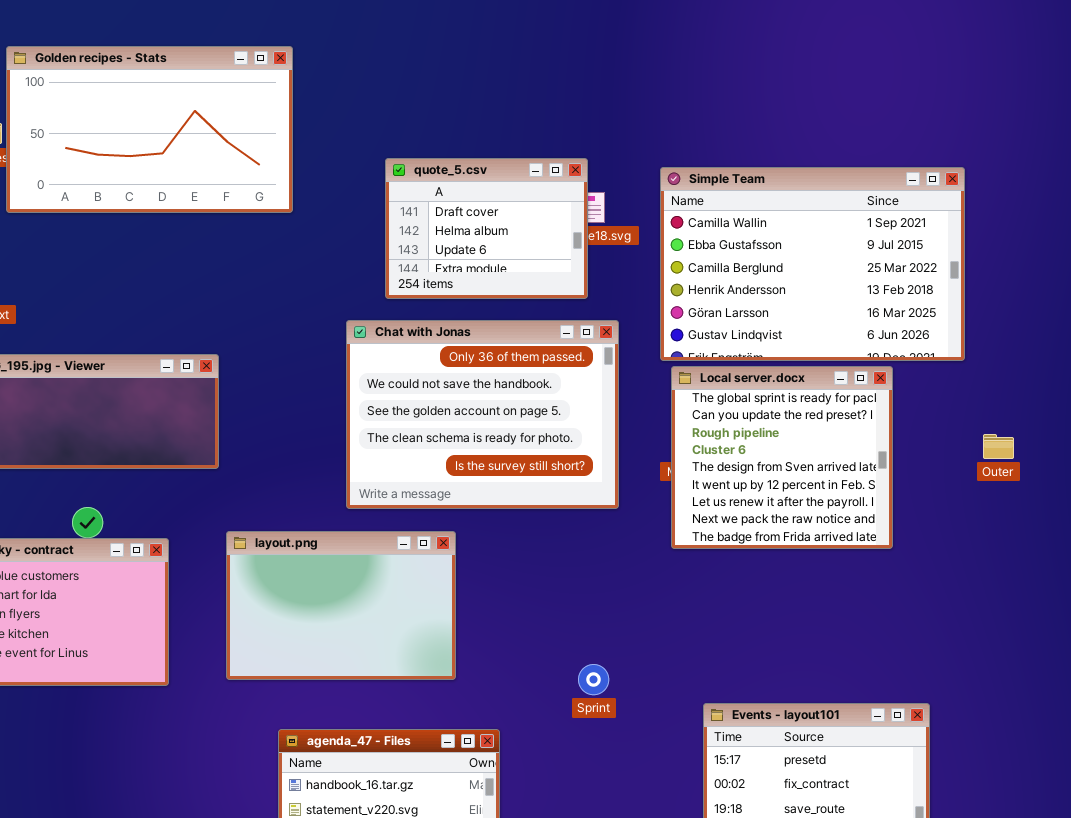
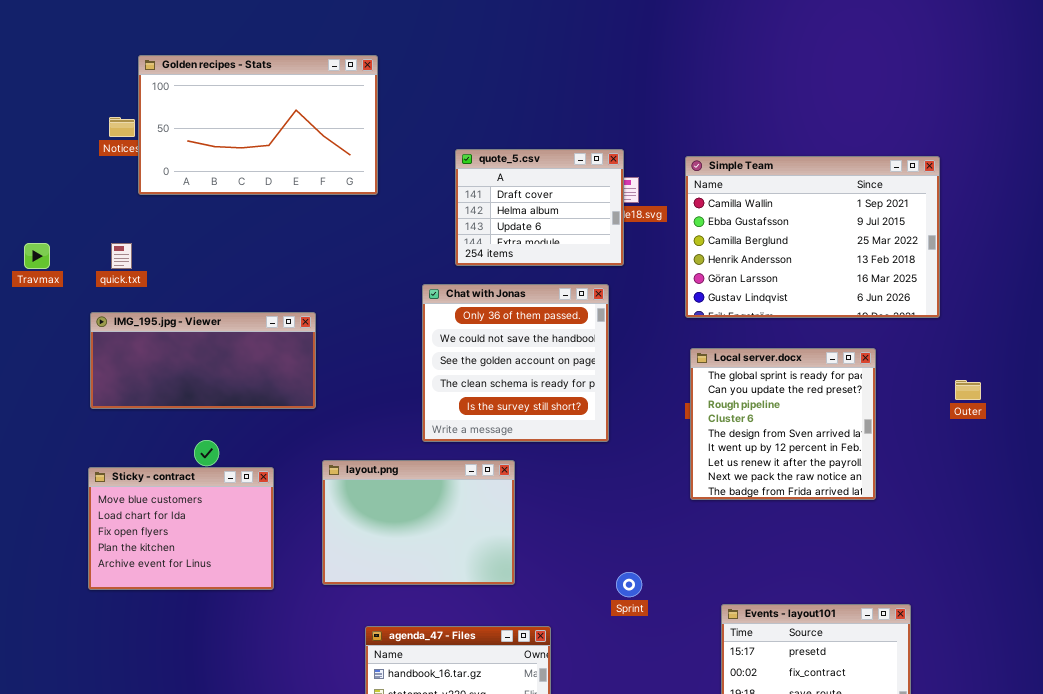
Chat with Jonas: [346,320,619,509] -> [422,284,609,442], resized
Local server.docx: [671,366,893,549] -> [690,348,876,500], moved

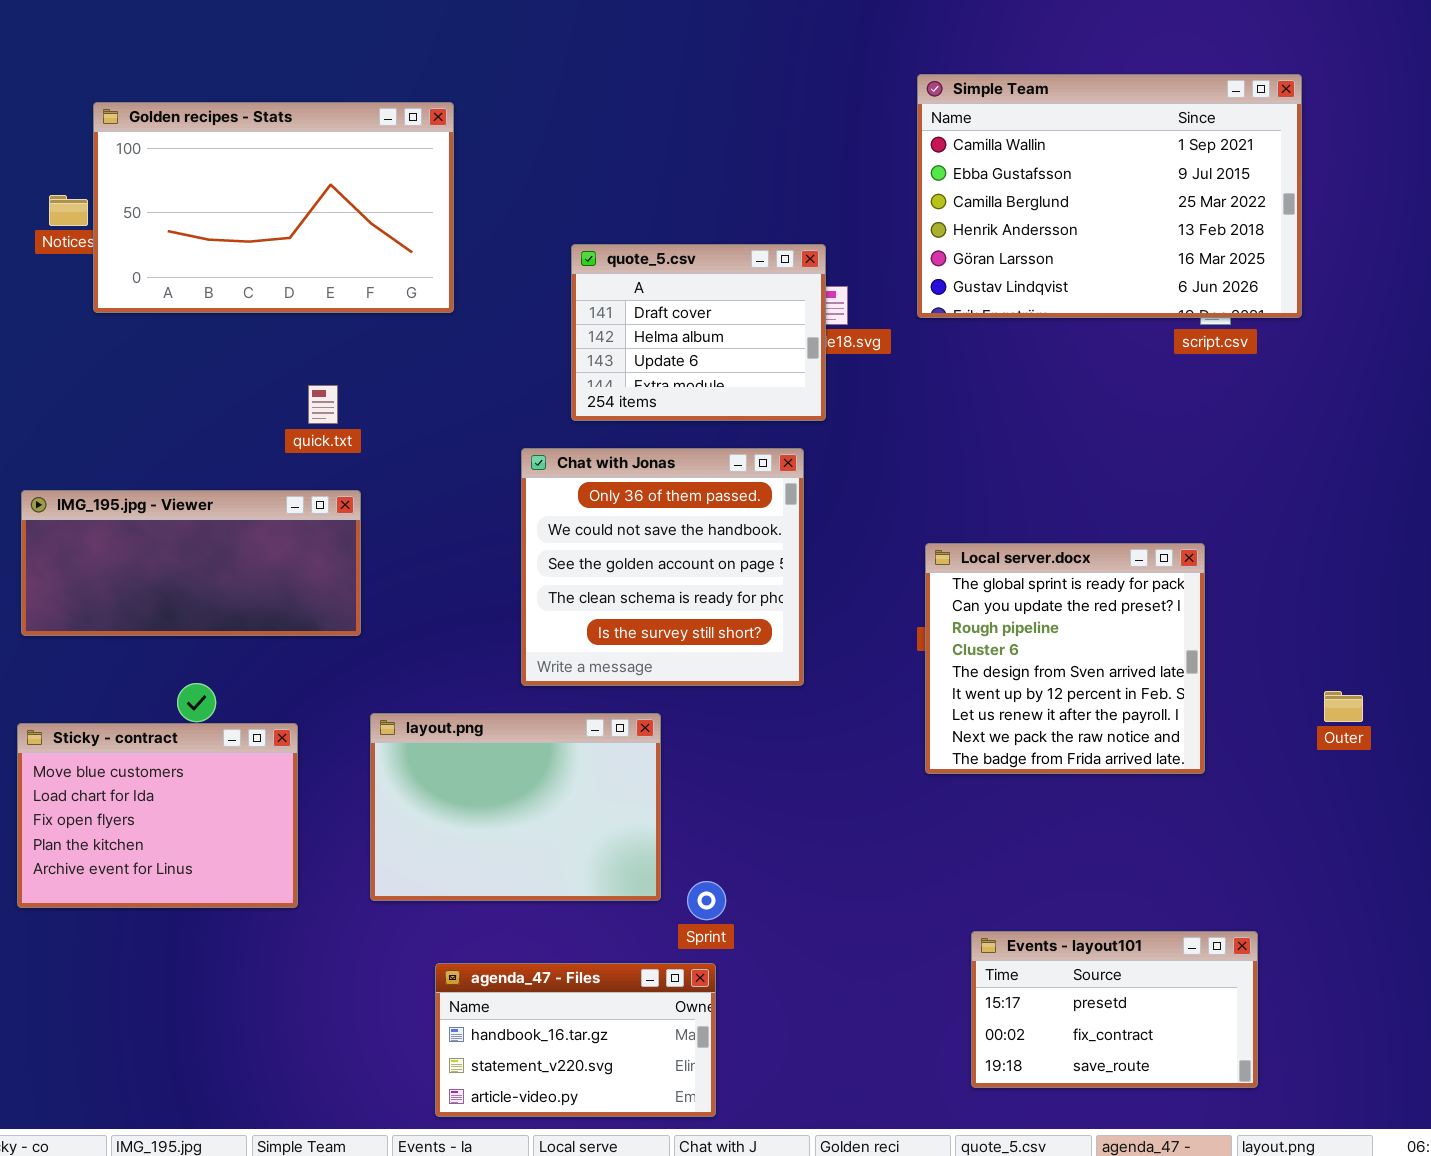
Simple Team: [685,156,940,318] -> [917,74,1302,318], moved
quick.txt: [111,243,132,269] -> [308,385,338,424], moved
Outer: [955,380,981,400] -> [1324,691,1363,722], moved
Sprint: [616,572,642,597] -> [687,881,726,920], moved

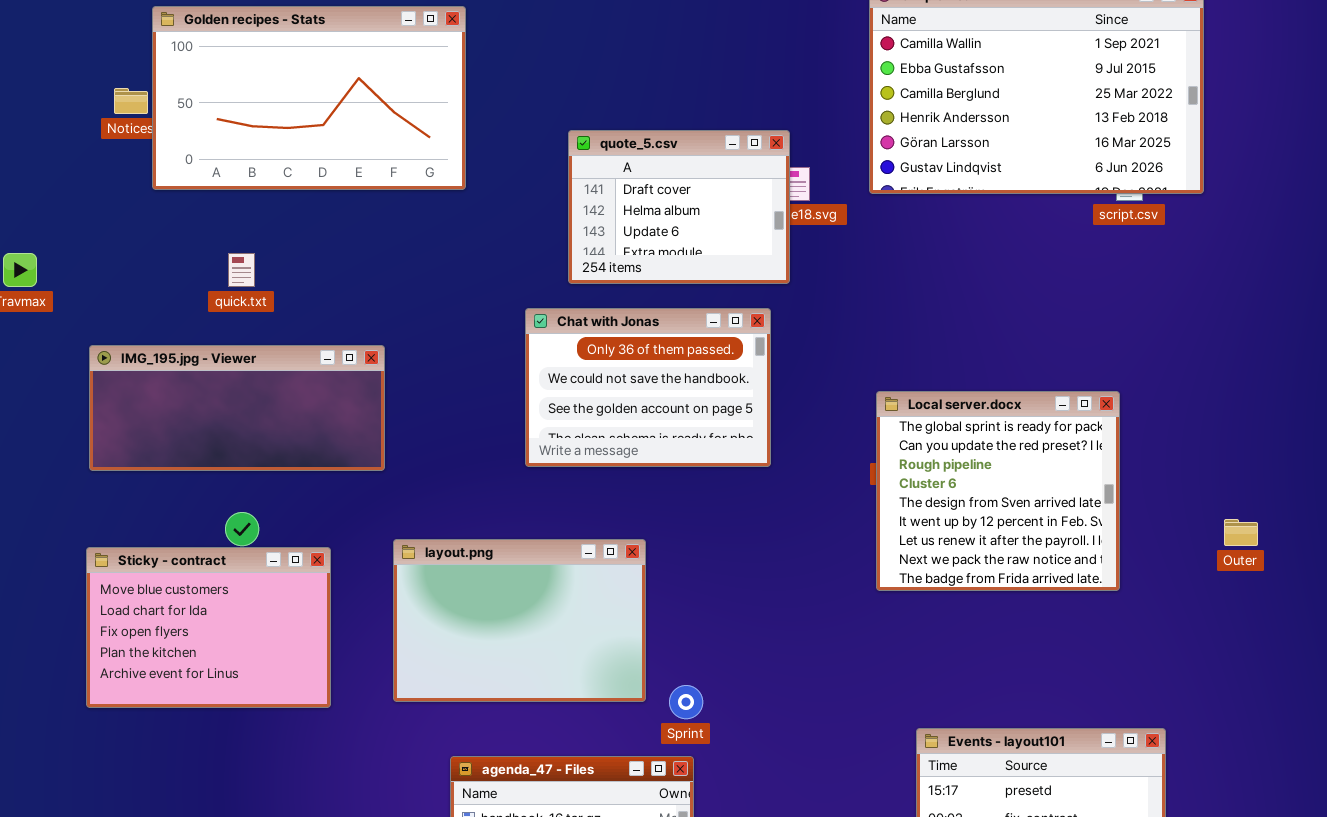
quick.txt: [308,385,338,424] -> [228,253,255,287], moved
Chat with Jonas: [521,448,804,686] -> [525,308,771,467], resized

